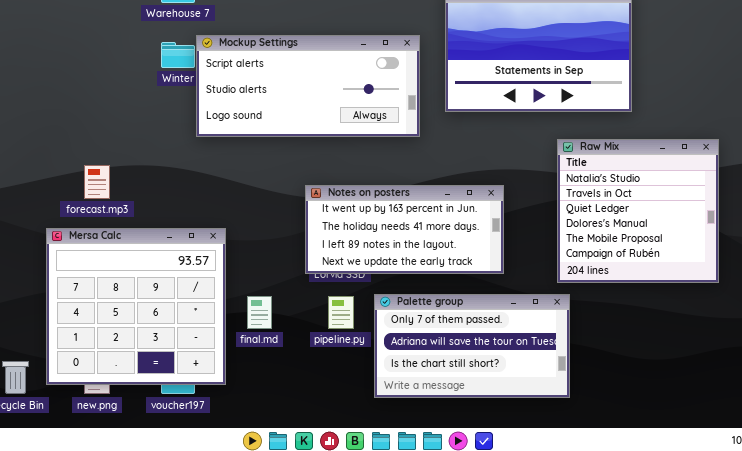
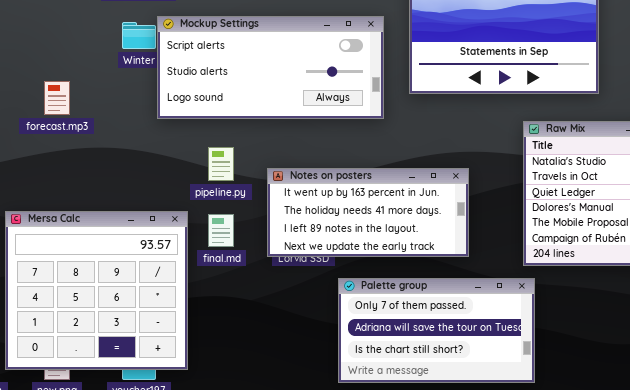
forecast.mp3: [84,165,110,199] -> [44,81,70,115], moved
final.md: [247,296,272,329] -> [208,214,234,247], moved
pipeline.py: [328,296,354,329] -> [208,147,234,181], moved

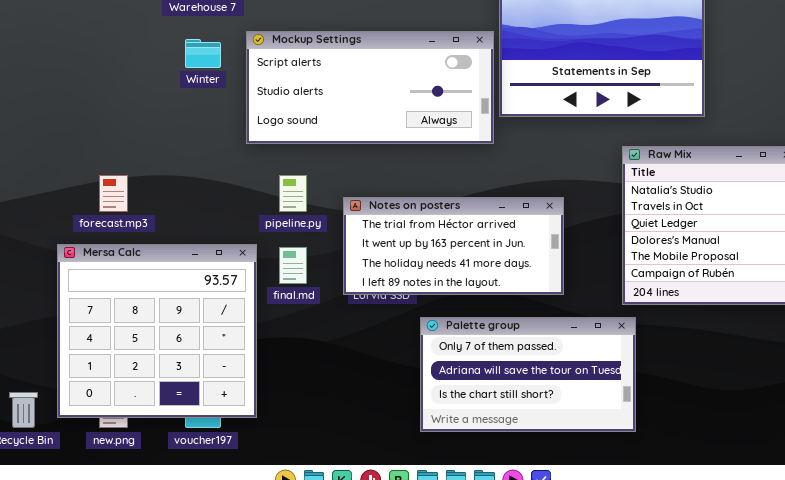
Mockup Settings: [157,16,384,119] -> [246,31,494,144], moved
forecast.mp3: [44,81,70,115] -> [99,175,128,212], moved
Notes on posters: [267,168,469,257] -> [343,197,564,295], scrolled up 1 row

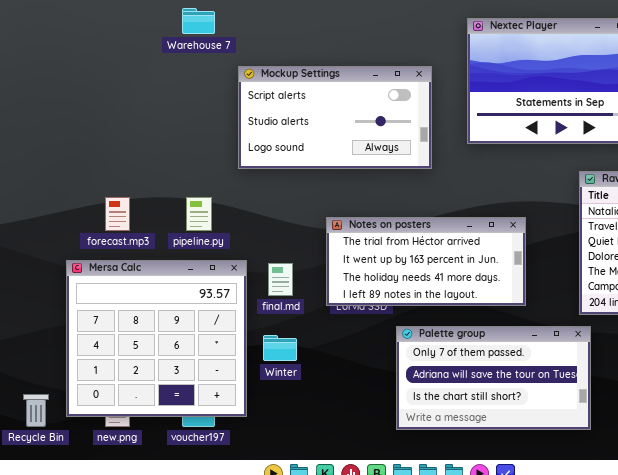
Mockup Settings: [246,31,494,144] -> [238,66,432,169], resized
Winter: [185,39,221,68] -> [263,335,297,361], moved
pipeline.py: [279,175,307,212] -> [186,197,212,231], moved

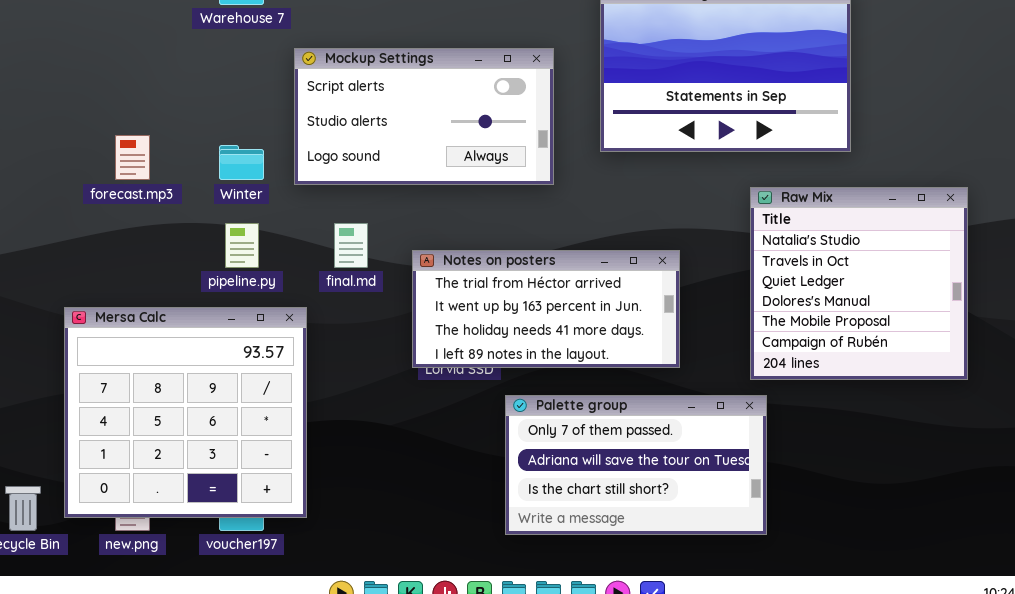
forecast.mp3: [105,197,130,231] -> [115,135,150,180], moved
final.md: [268,263,293,296] -> [334,223,368,268], moved
Winter: [263,335,297,361] -> [219,145,264,180], moved

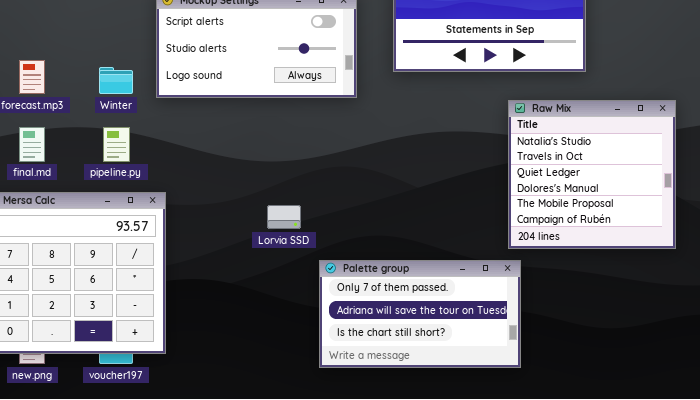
final.md: [334,223,368,268] -> [19,127,45,162], moved
Notes on posters: [412,250,680,368] -> none, closed

